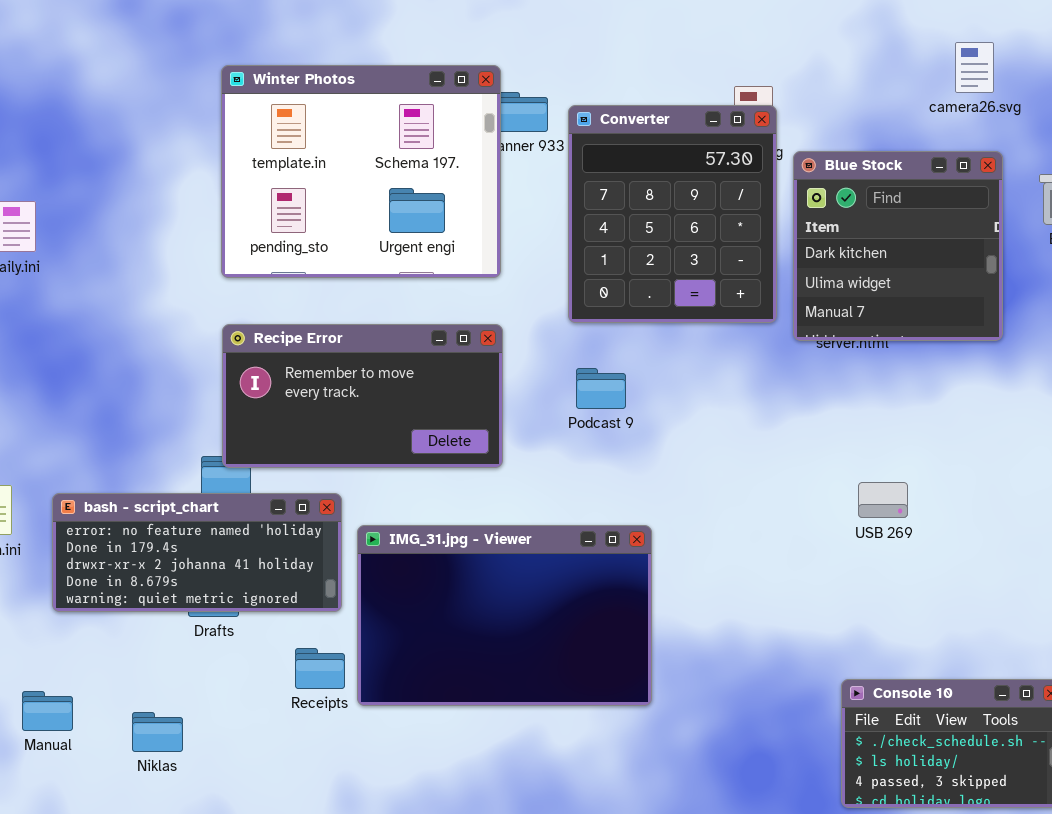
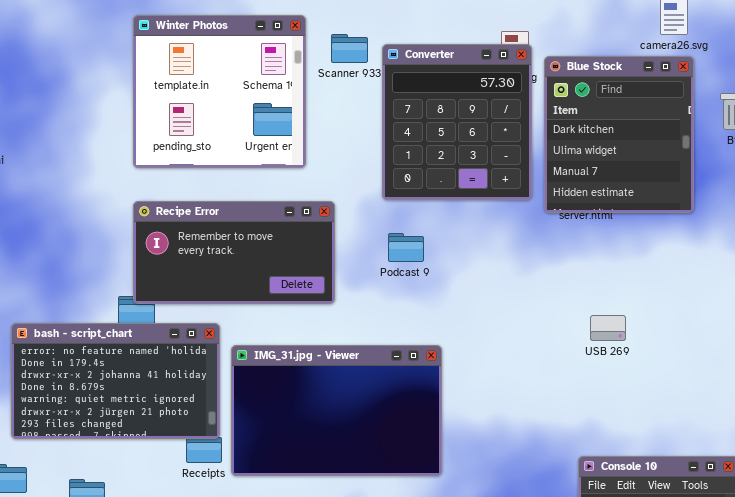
Winter Photos: [221,65,501,278] -> [133,15,306,168], resized
Blue Stock: [793,151,1003,341] -> [544,56,694,213], resized
bash - script_chart: [52,493,342,612] -> [11,323,220,439], resized

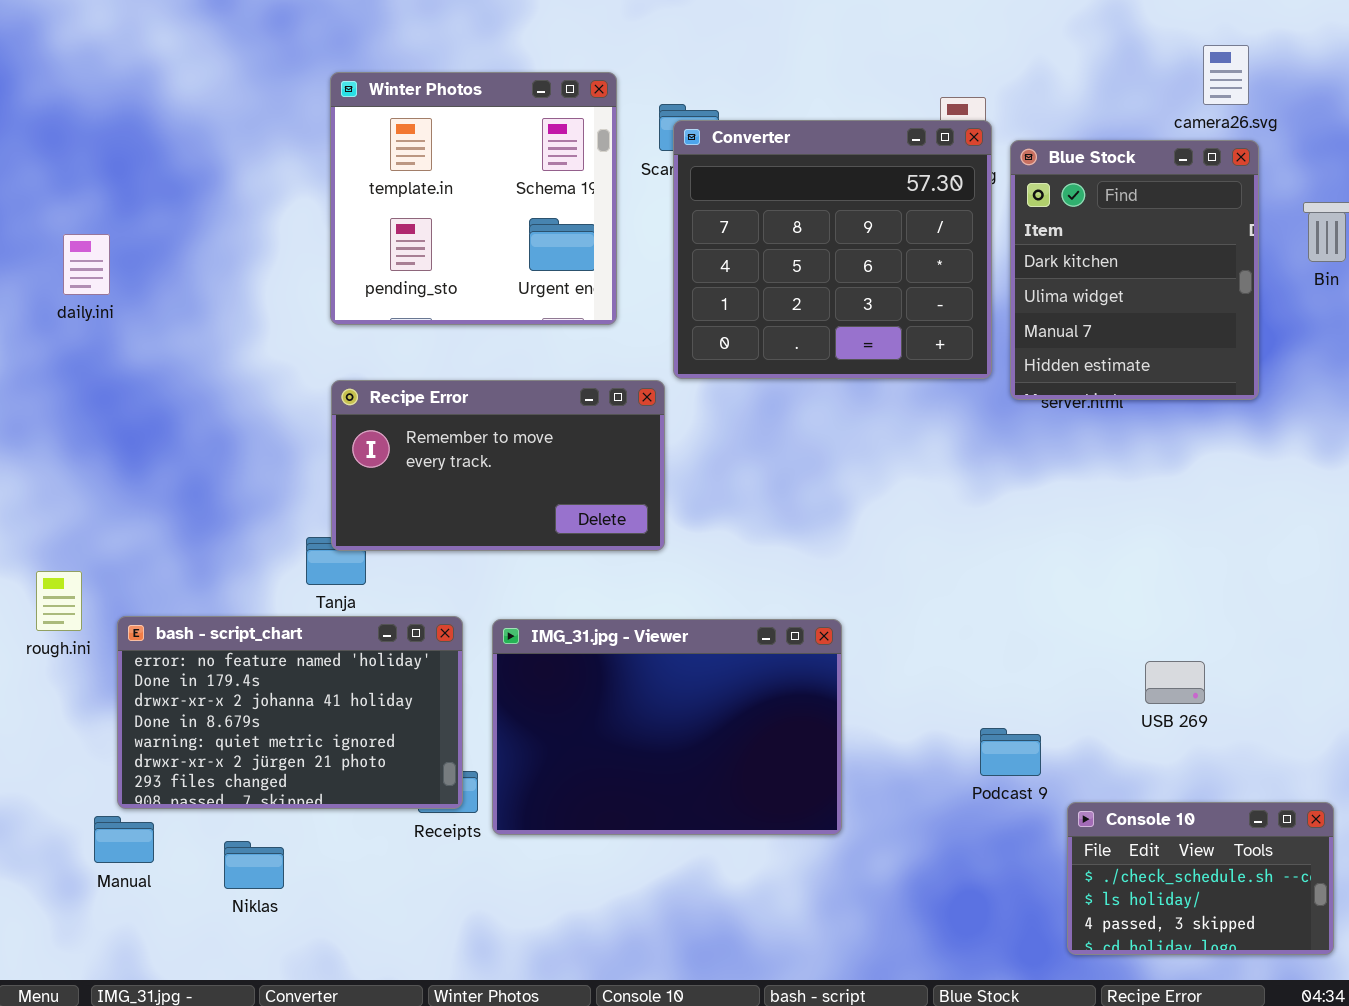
Converter: [382,44,532,200] -> [673,120,992,379], resized
Podcast 9: [388,233,424,262] -> [980,728,1041,776], moved
USB 269: [590,315,626,341] -> [1145,661,1205,704], moved
bash - script_chart: [11,323,220,439] -> [117,616,463,809], moved

